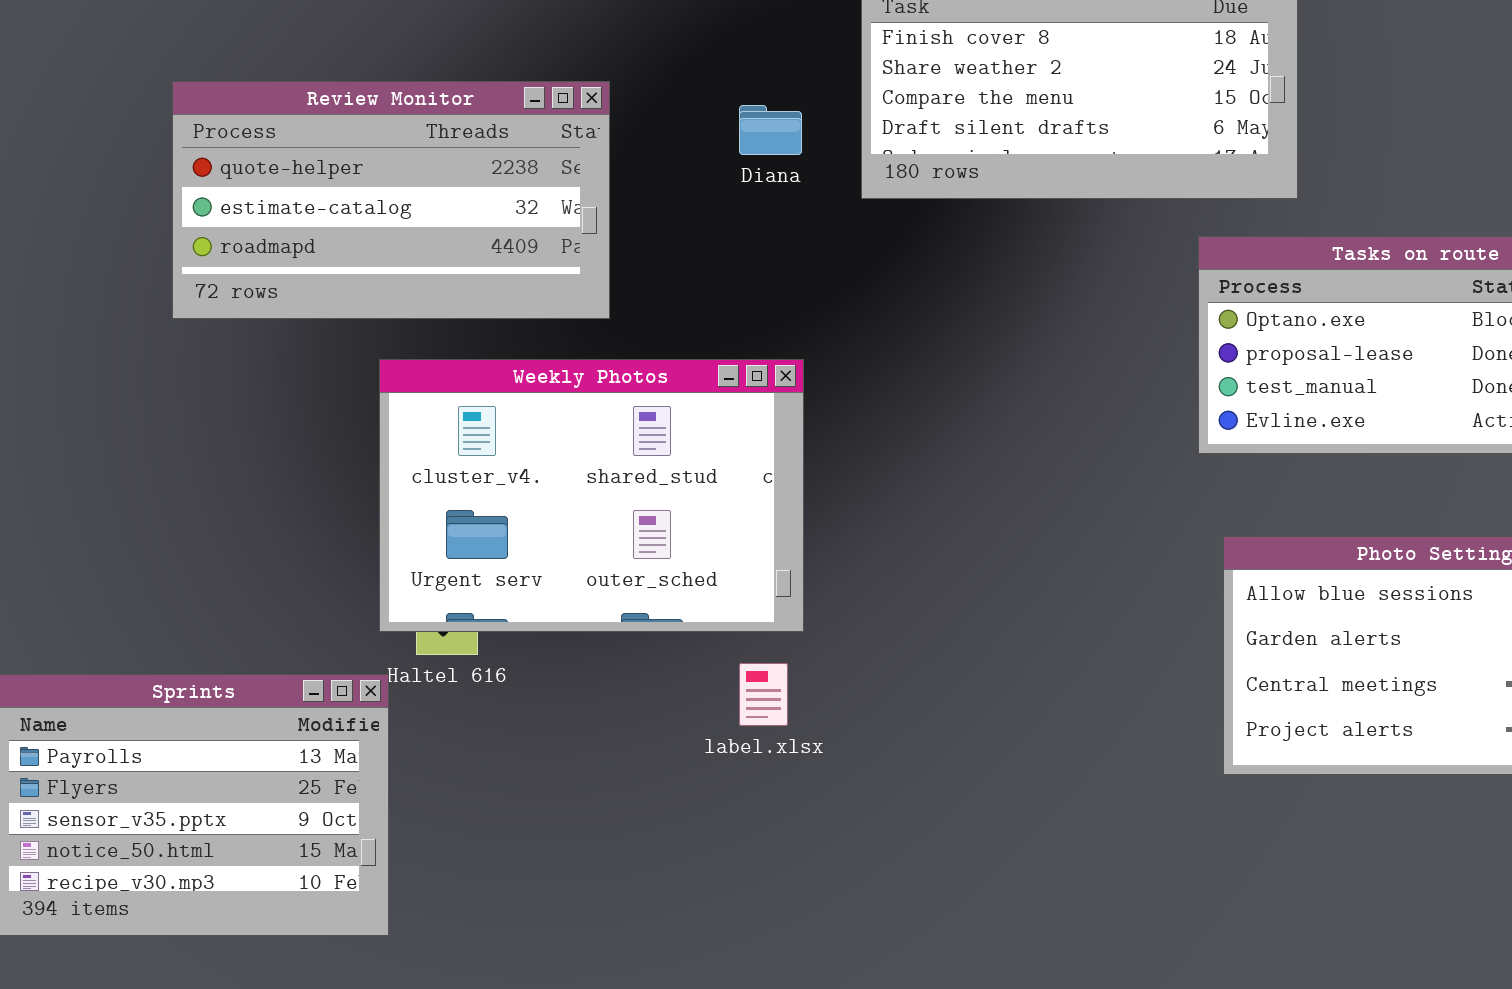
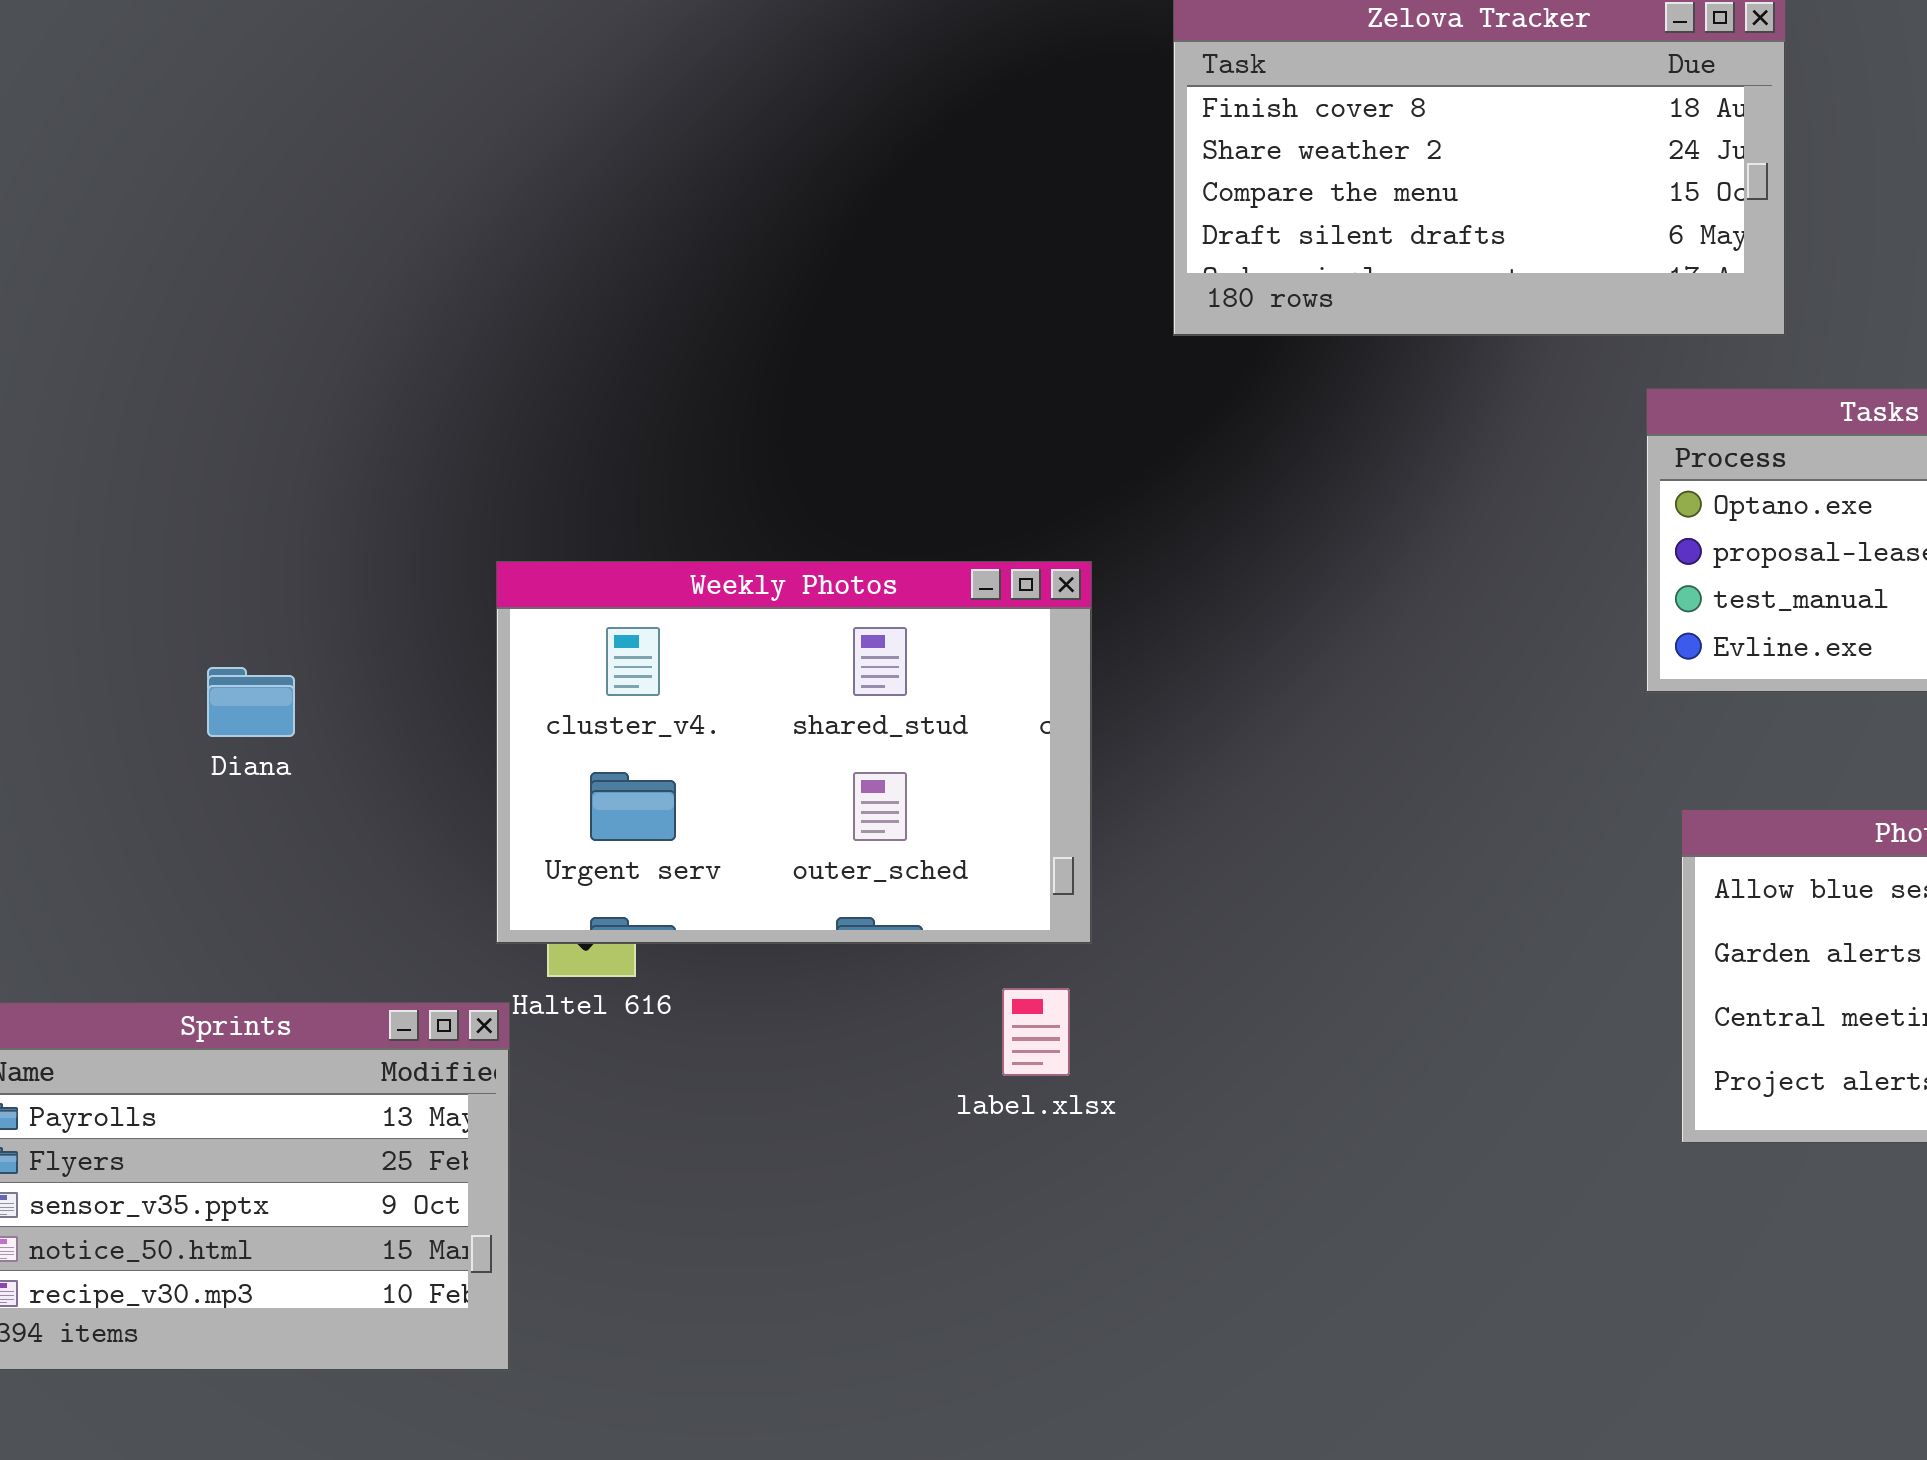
Review Monitor: [172,81,610,319] -> none, closed
Diana: [739,105,802,155] -> [207,667,295,737], moved

